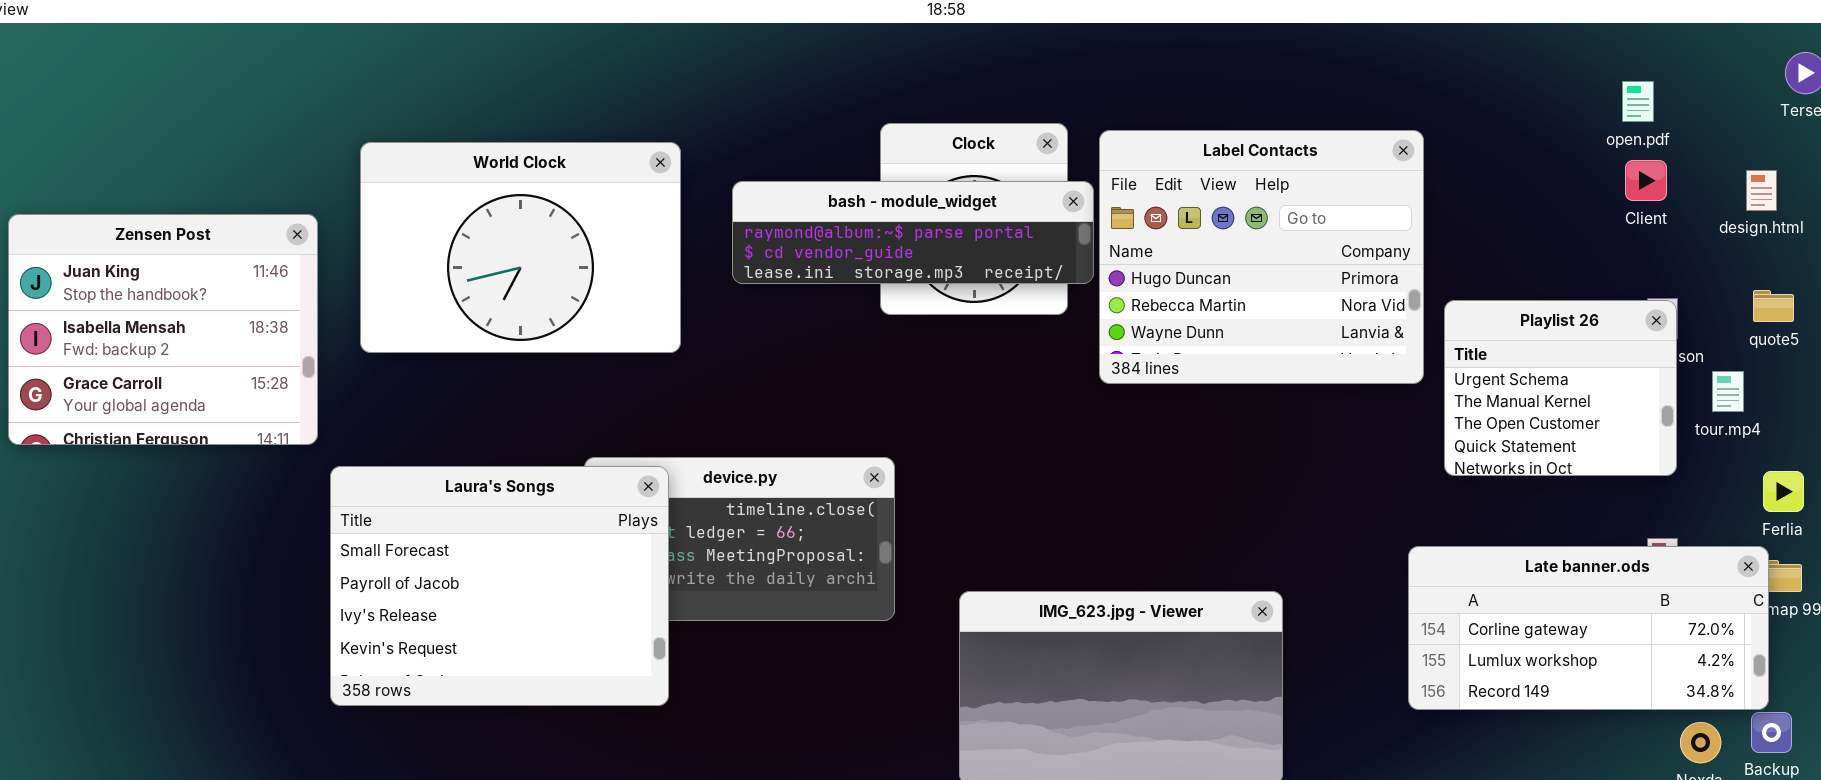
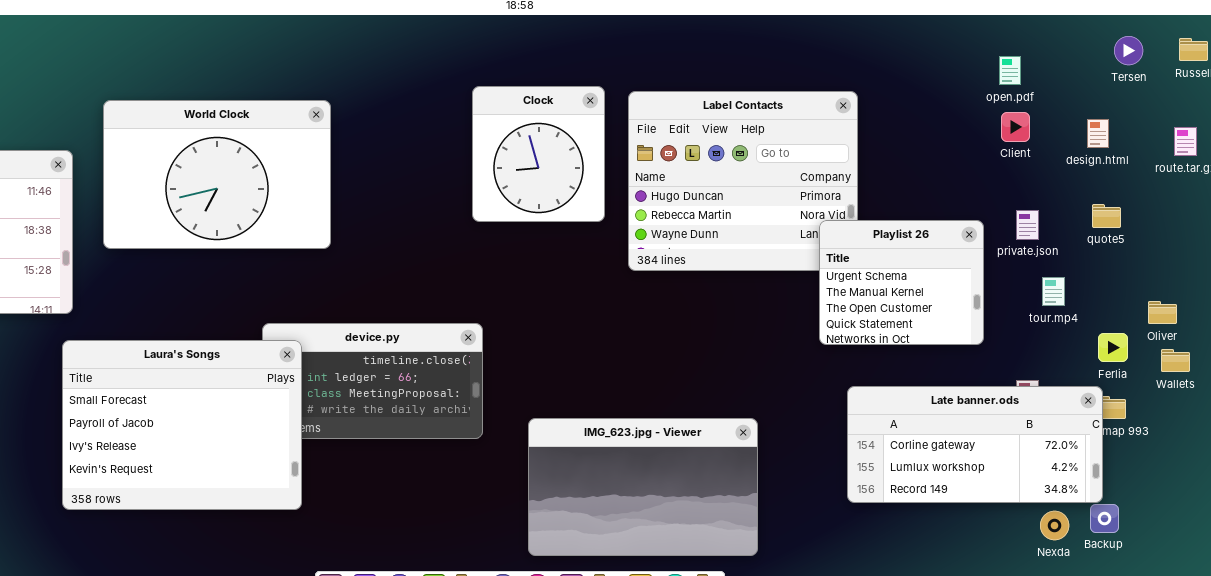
bash - module_widget: [732,181,1094,284] -> none, closed
Playlist 26: [1444,300,1677,476] -> [819,220,984,345], moved
tour.mp4: [1712,371,1744,412] -> [1042,277,1065,306], moved
Laura's Songs: [330,466,669,706] -> [62,340,302,510], moved

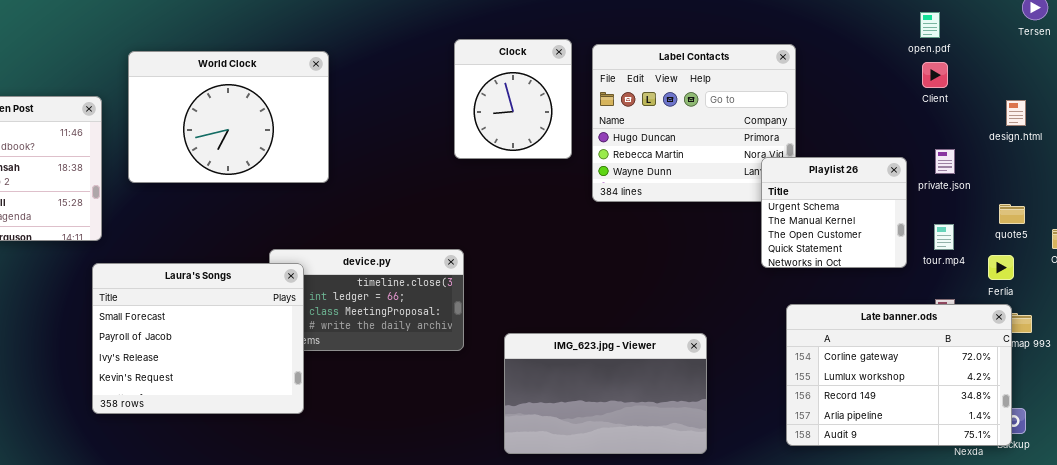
design.html: [1087,119,1109,148] -> [1006,100,1026,126], moved
quote5: [1092,204,1121,228] -> [999,204,1025,224], moved
tour.mp4: [1042,277,1065,306] -> [934,224,954,250], moved
Ferlia: [1098,333,1128,362] -> [988,255,1014,280], moved
Late banner.ods: [847,386,1103,503] -> [786,304,1012,446], resized

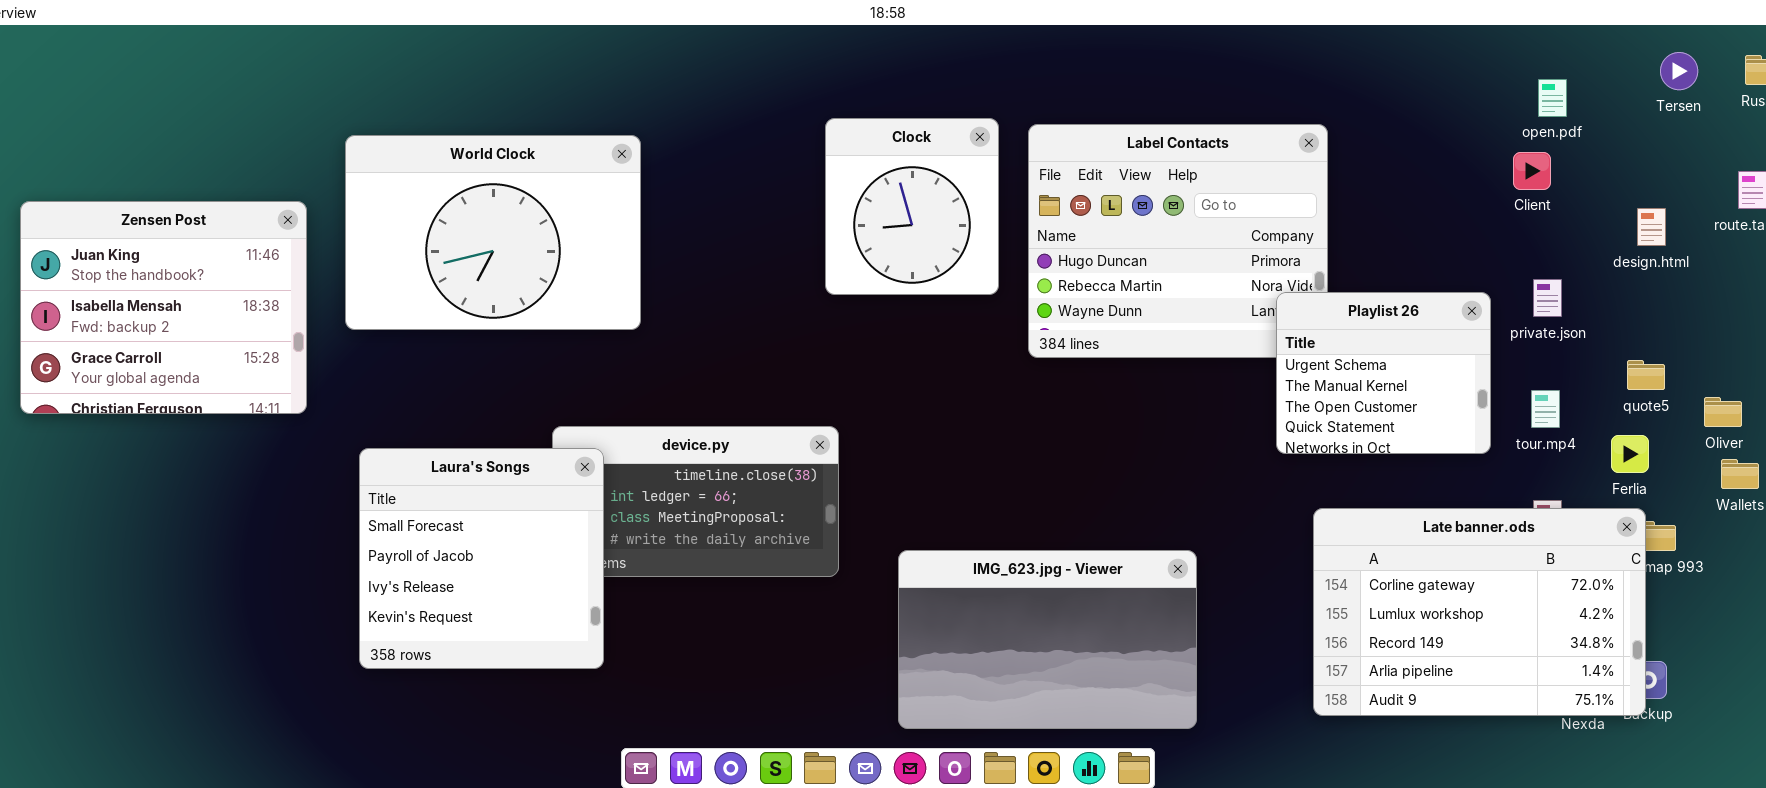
open.pdf: [920,12,940,38] -> [1538,79,1567,117], moved
Laura's Songs: [92,263,304,414] -> [359,448,604,669], resized

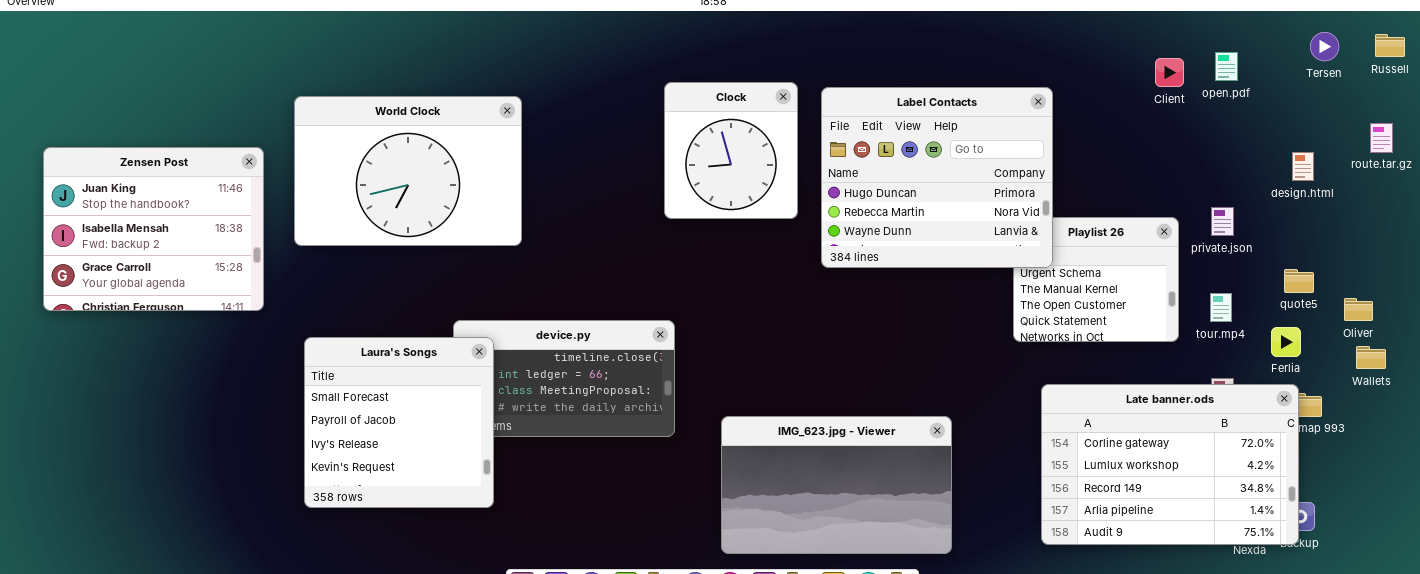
Label Contacts: [1028,124,1328,358] -> [821,87,1053,268], raised
Client: [1513,152,1551,190] -> [1155,58,1184,87], moved

